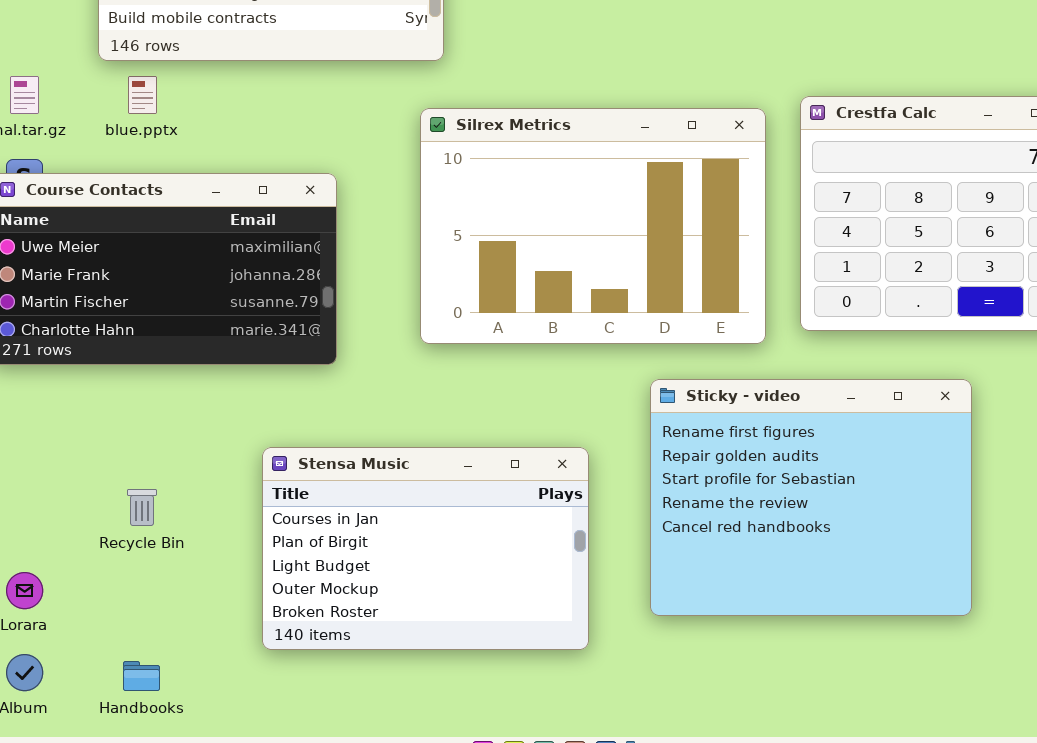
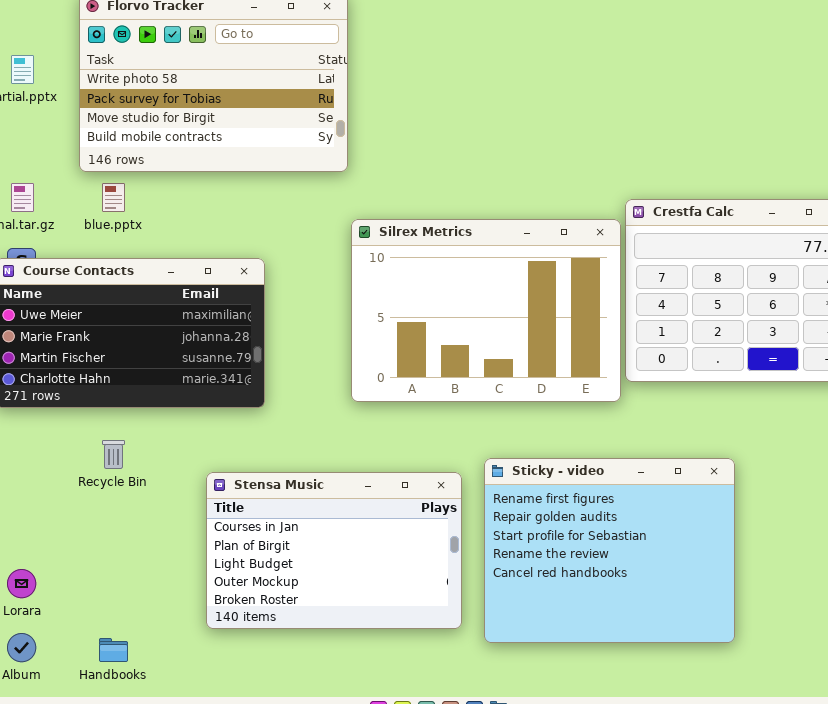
Silrex Metrics: [420,108,766,344] -> [351,219,621,402], moved
Sticky - video: [650,379,972,616] -> [484,458,735,643], moved
Recycle Bin: [127,489,157,526] -> [102,440,125,469], moved

